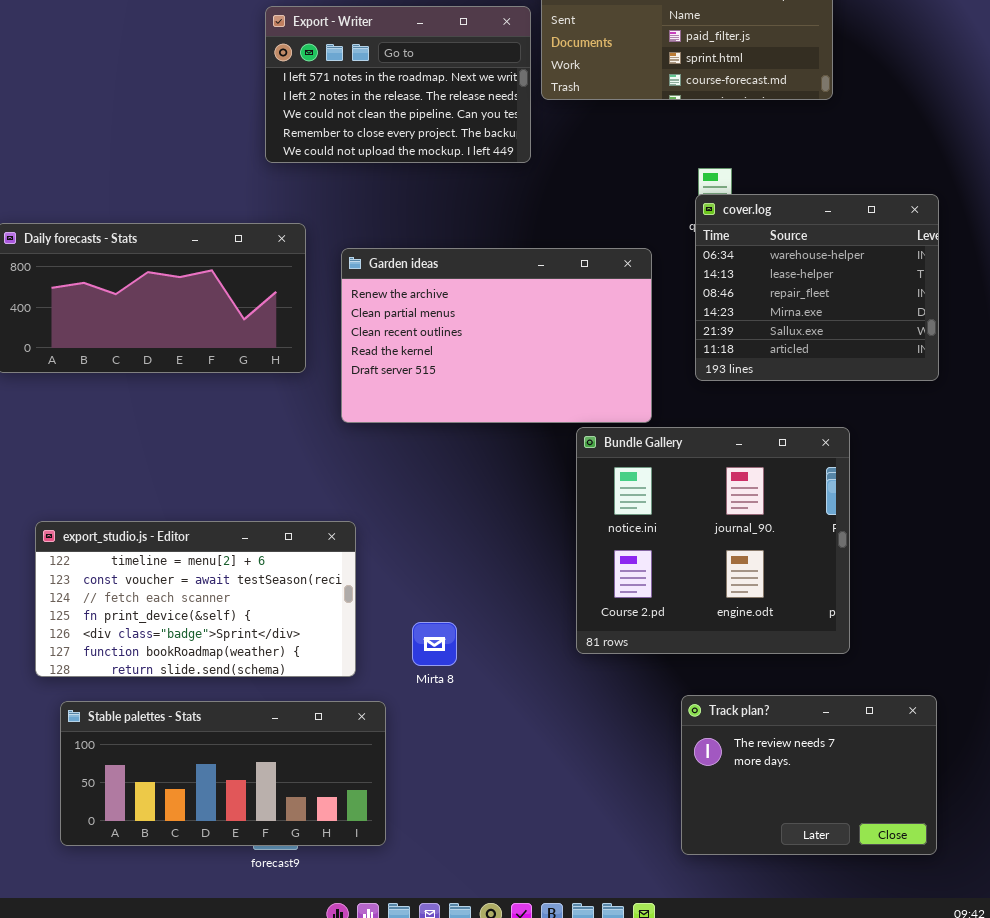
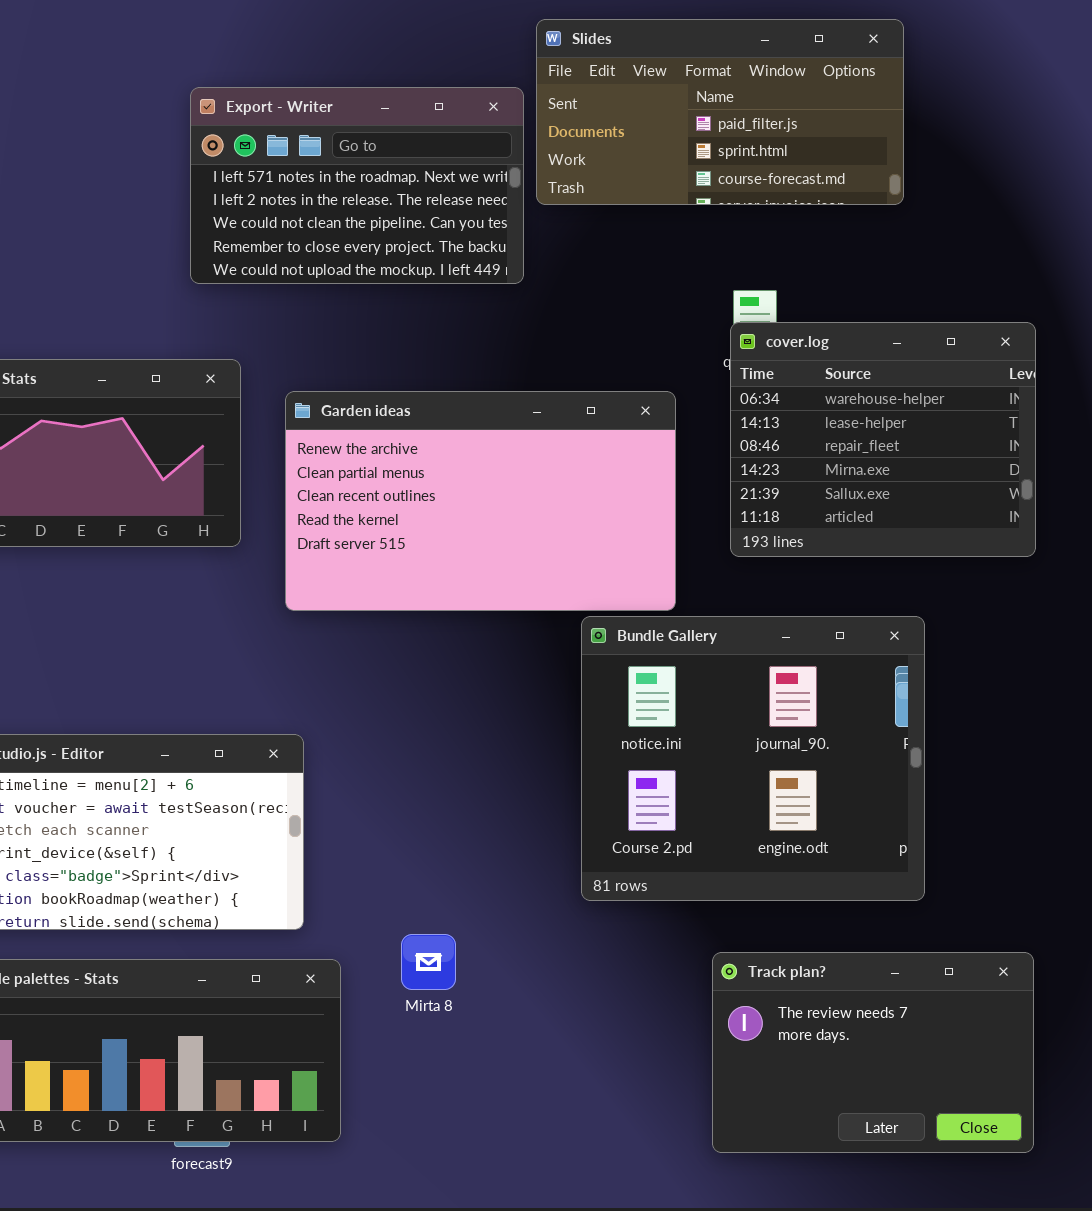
Mirta 8: [412,622,457,666] -> [401,934,456,990], moved

